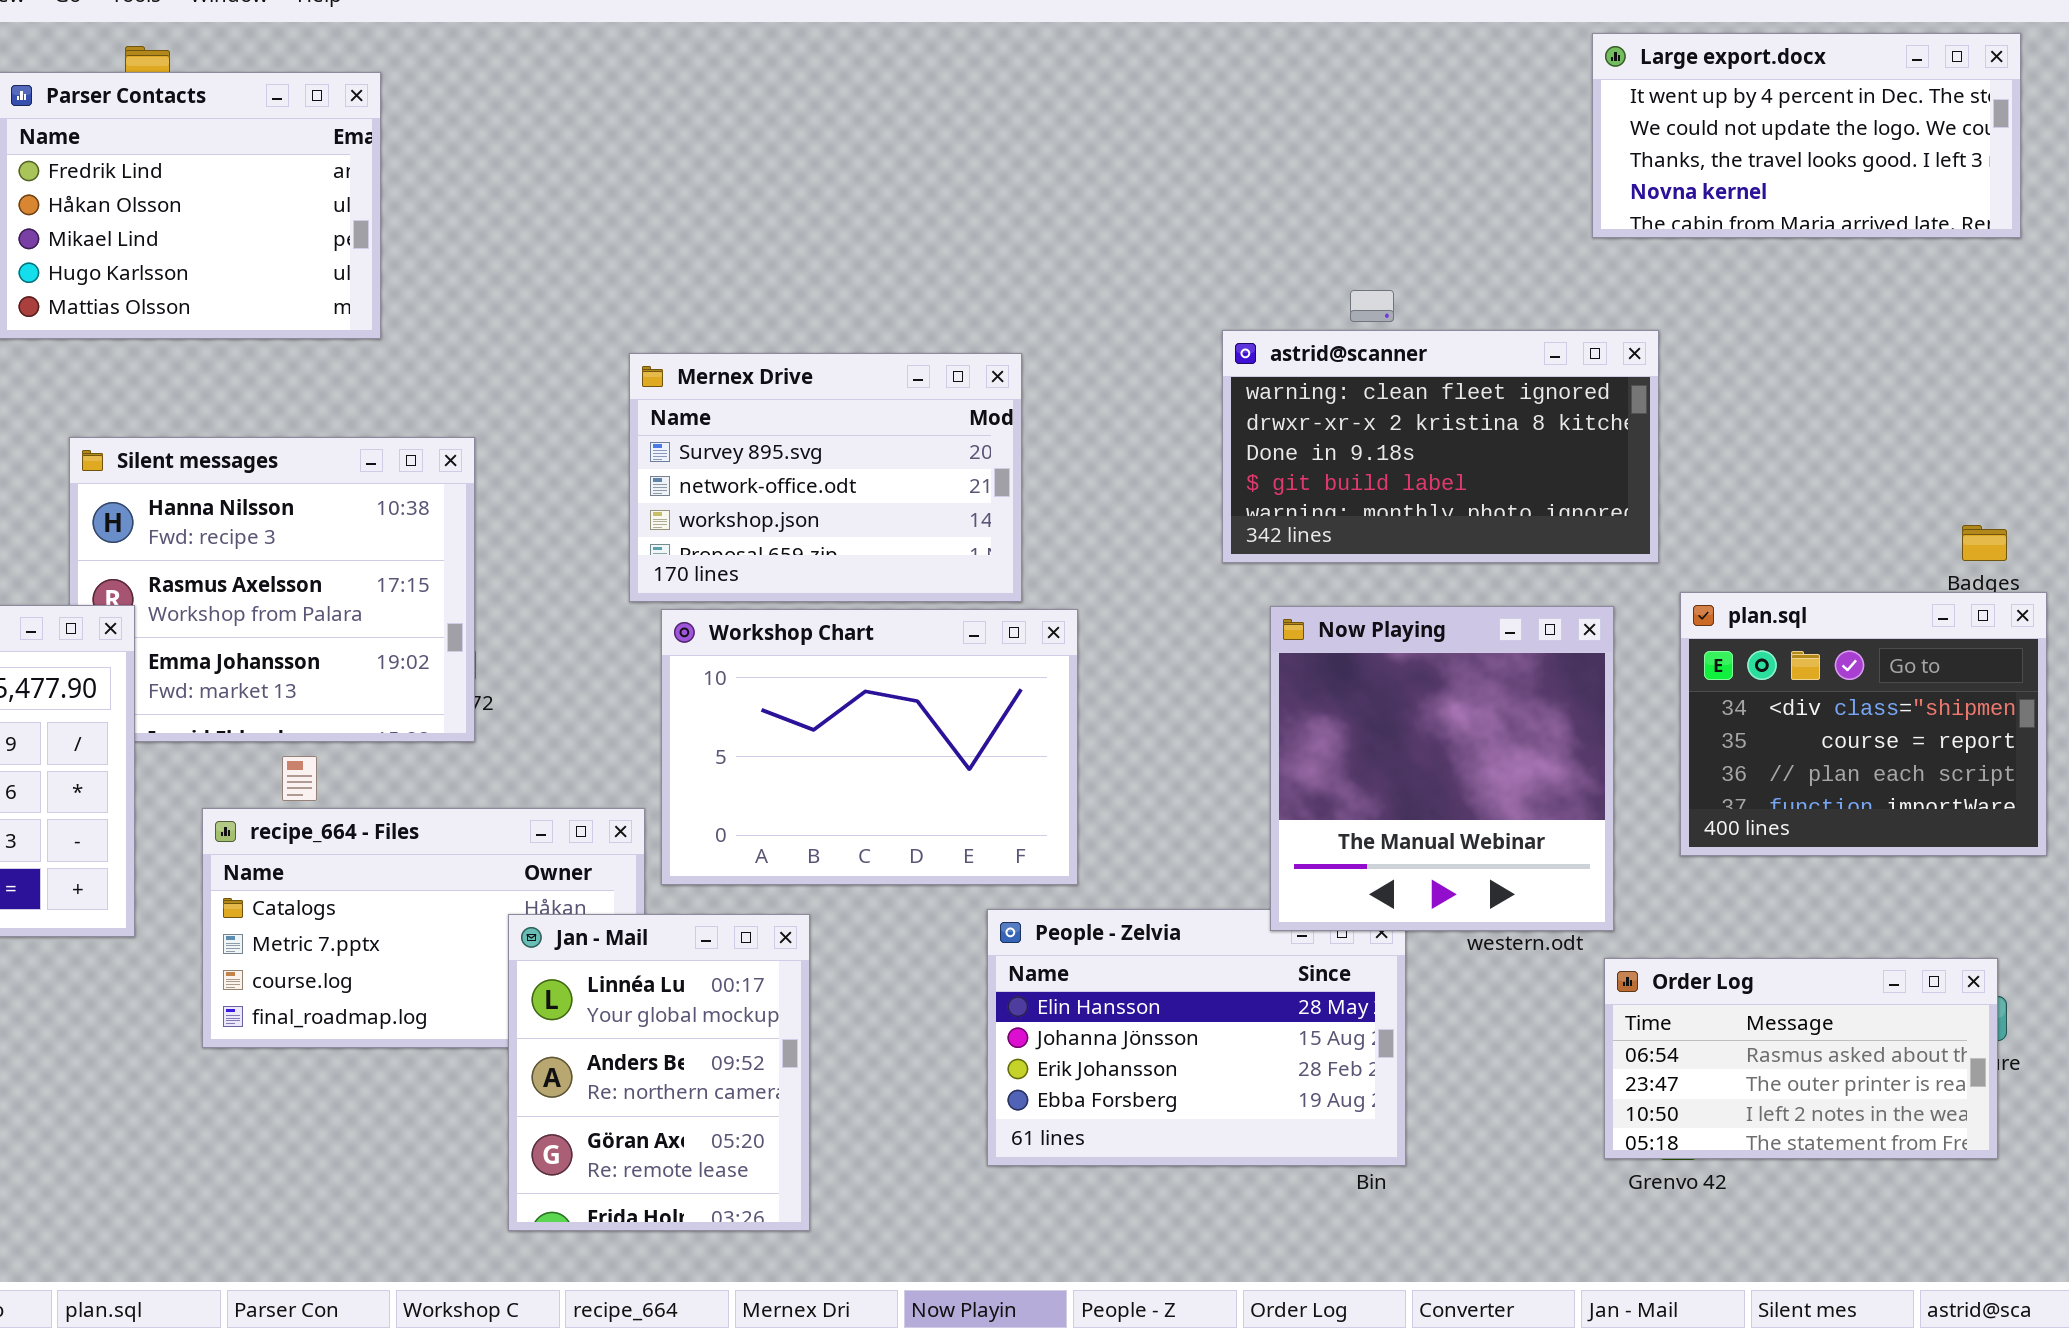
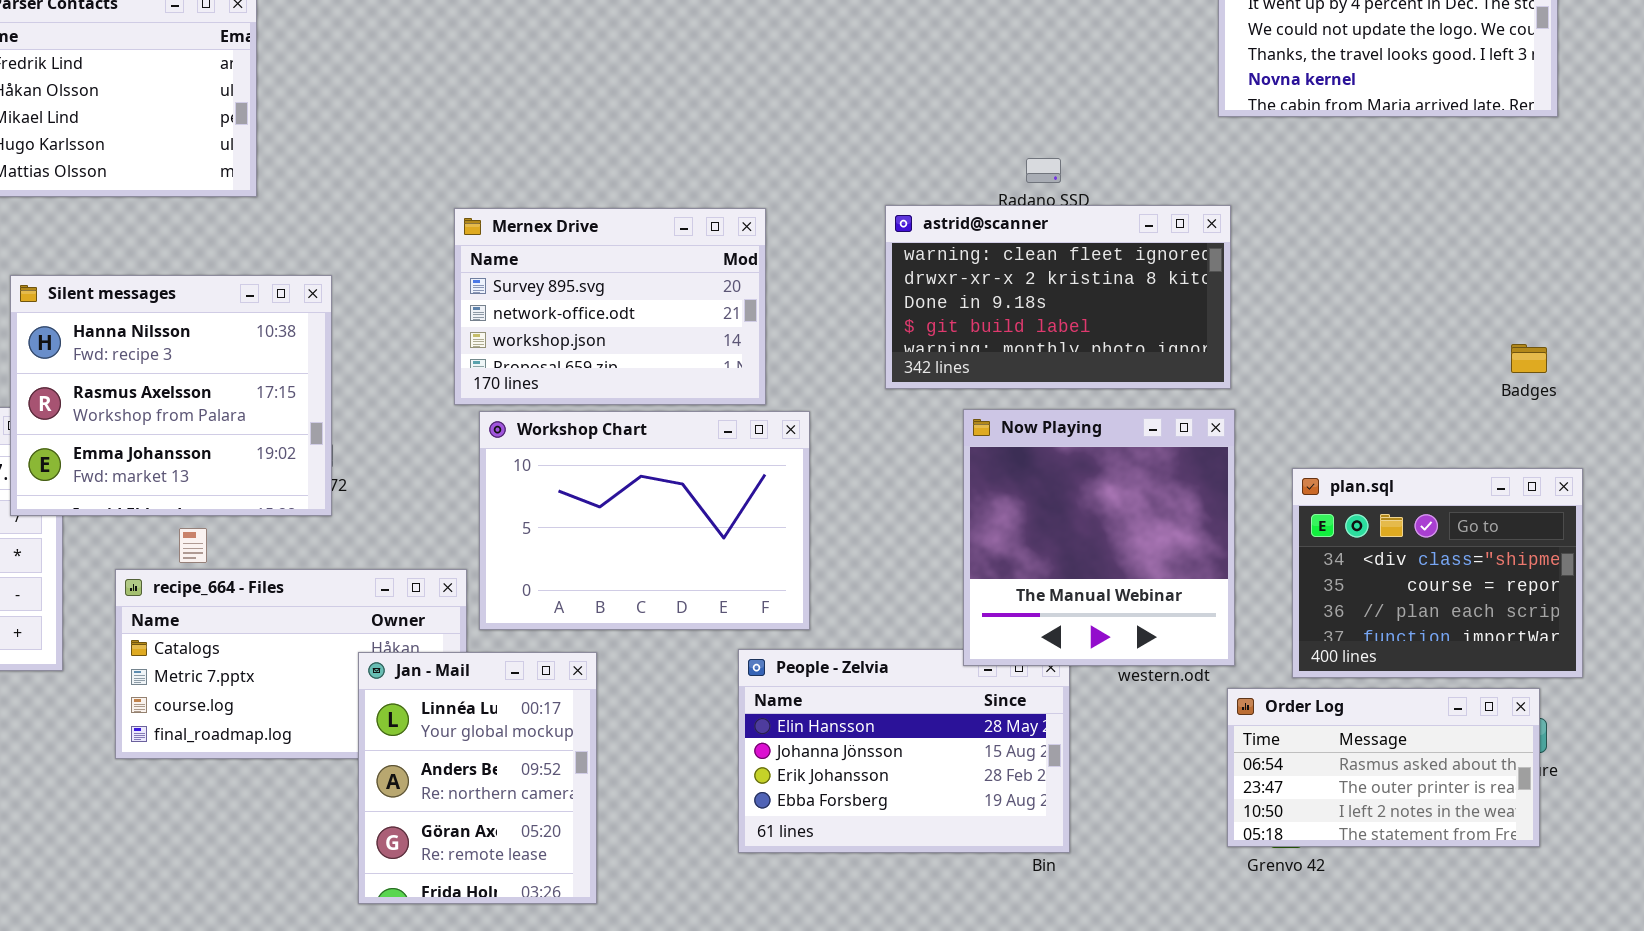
astrid@scanner: [1222,330,1659,563] -> [885,205,1231,389], moved
Silent messages: [69,437,475,742] -> [10,275,332,516], raised
plan.sql: [1680,592,2047,856] -> [1292,468,1583,678], moved

